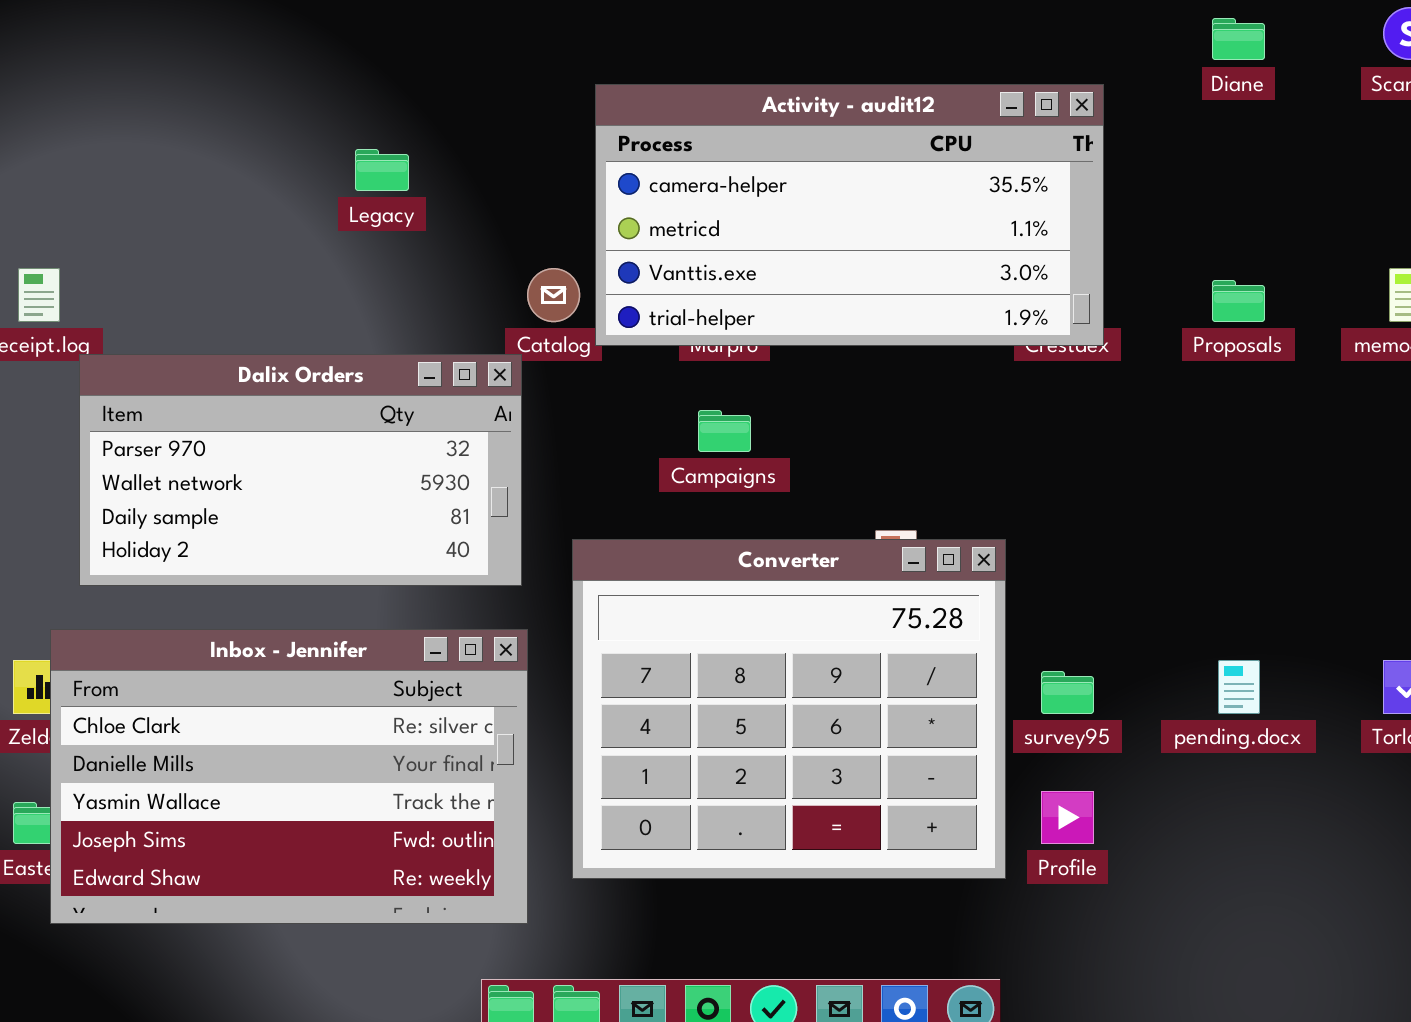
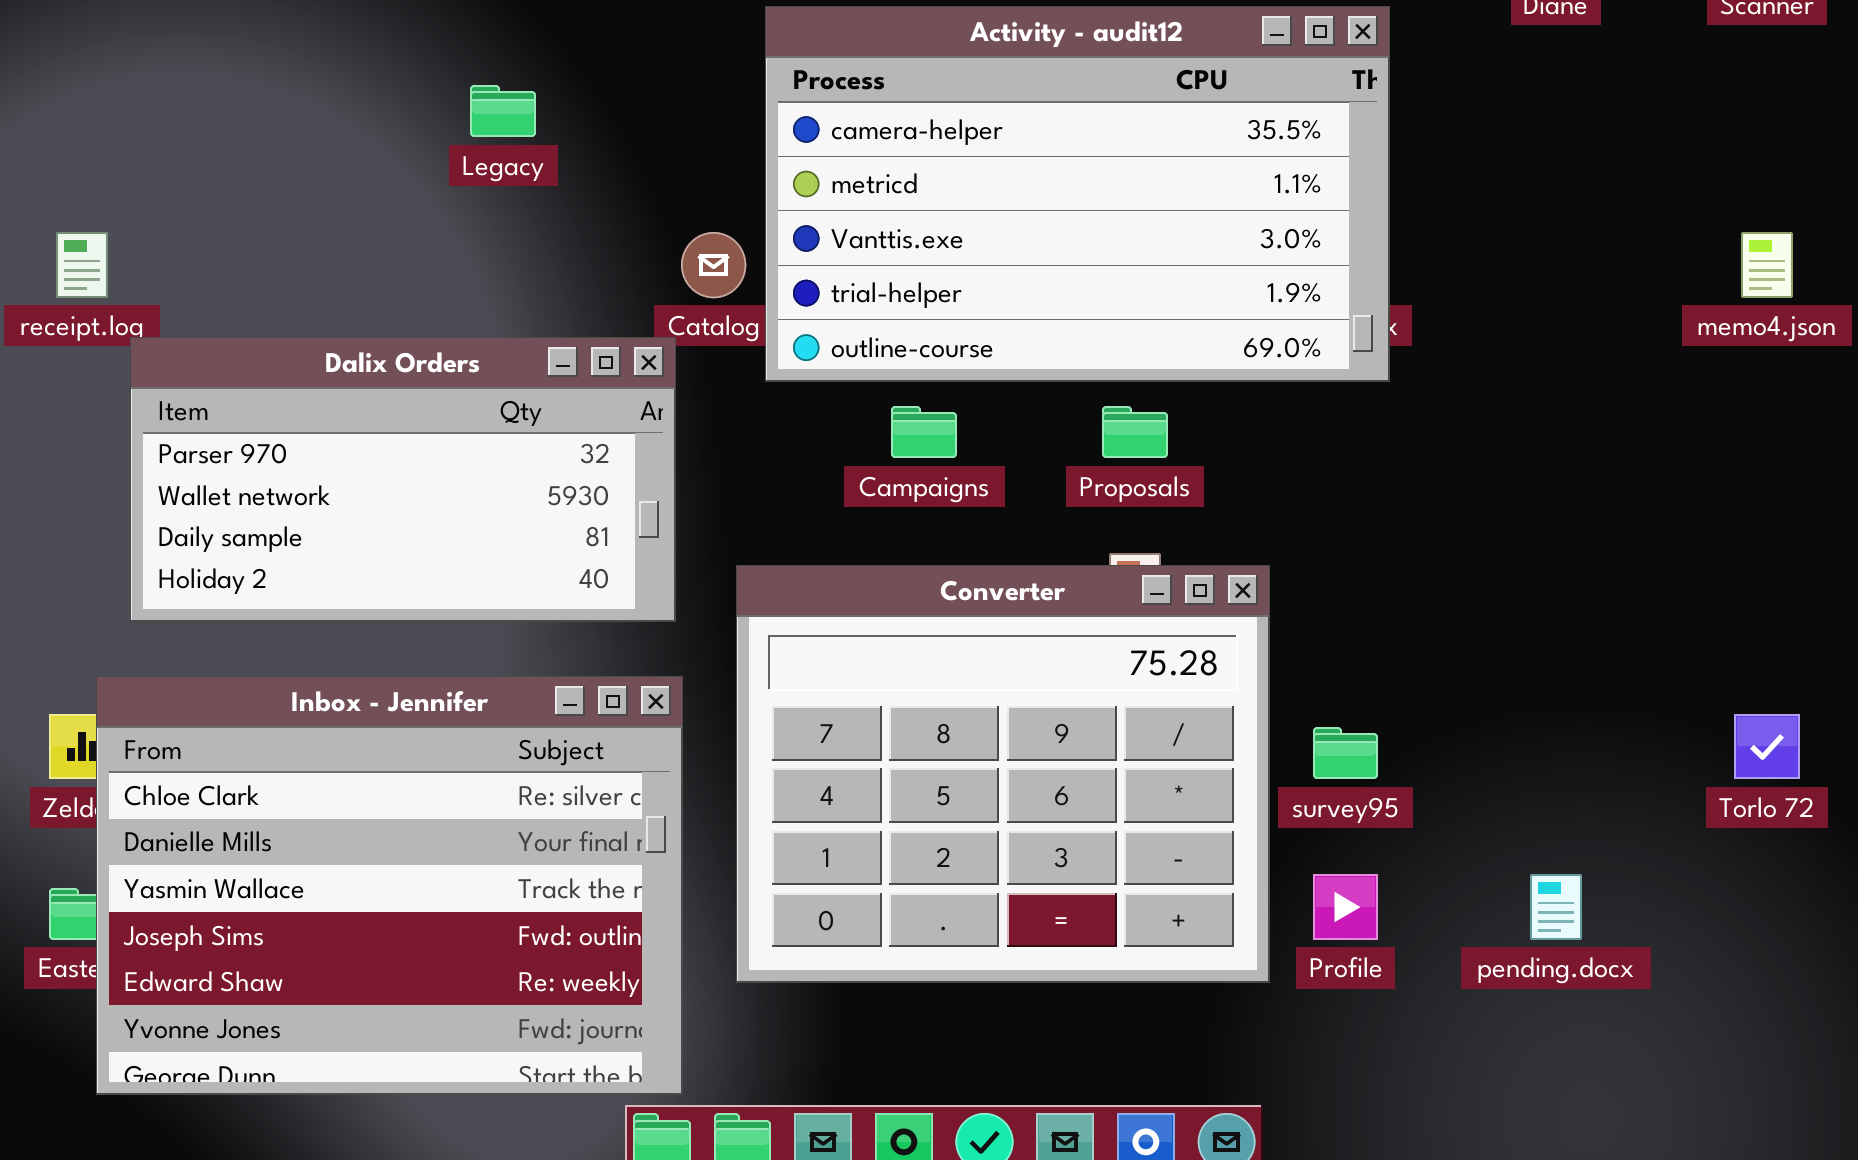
Activity - audit12: [595,84,1104,346] -> [765,6,1390,382], resized
Proposals: [1212,280,1265,322] -> [1102,406,1168,458], moved
Inbox - Jennifer: [50,629,528,924] -> [96,676,683,1095], resized
pending.docx: [1218,660,1260,714] -> [1530,874,1582,940], moved

